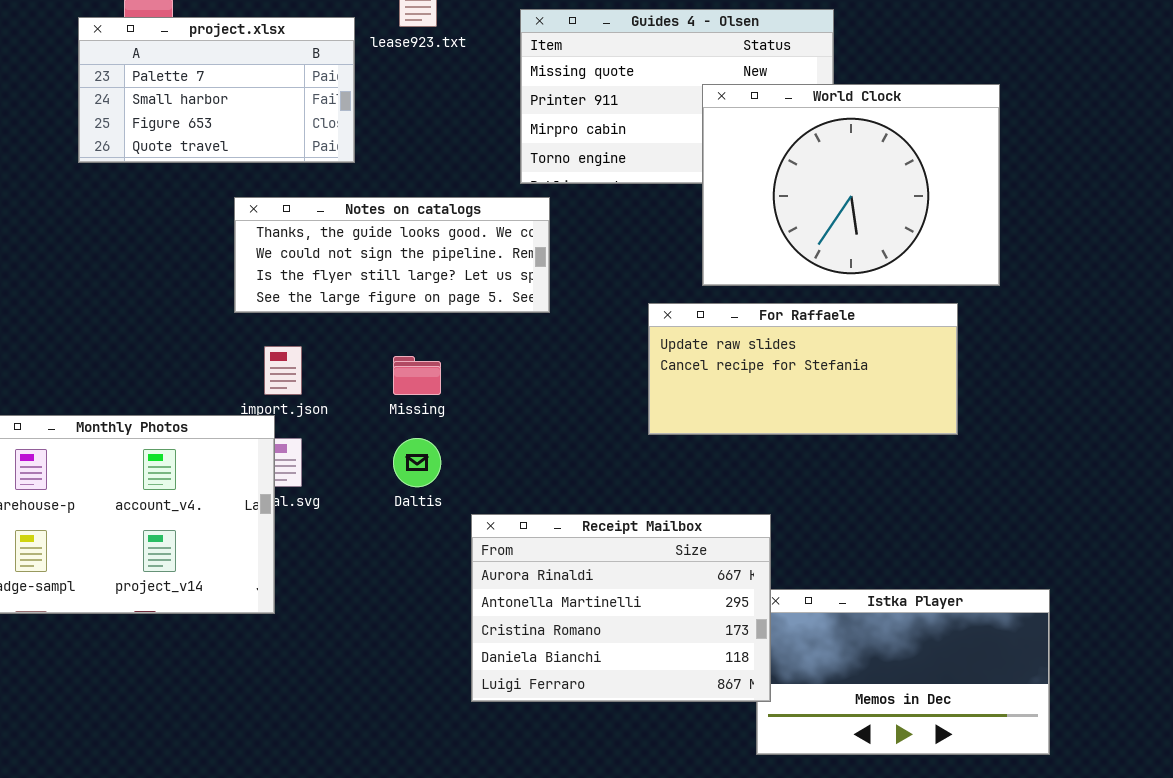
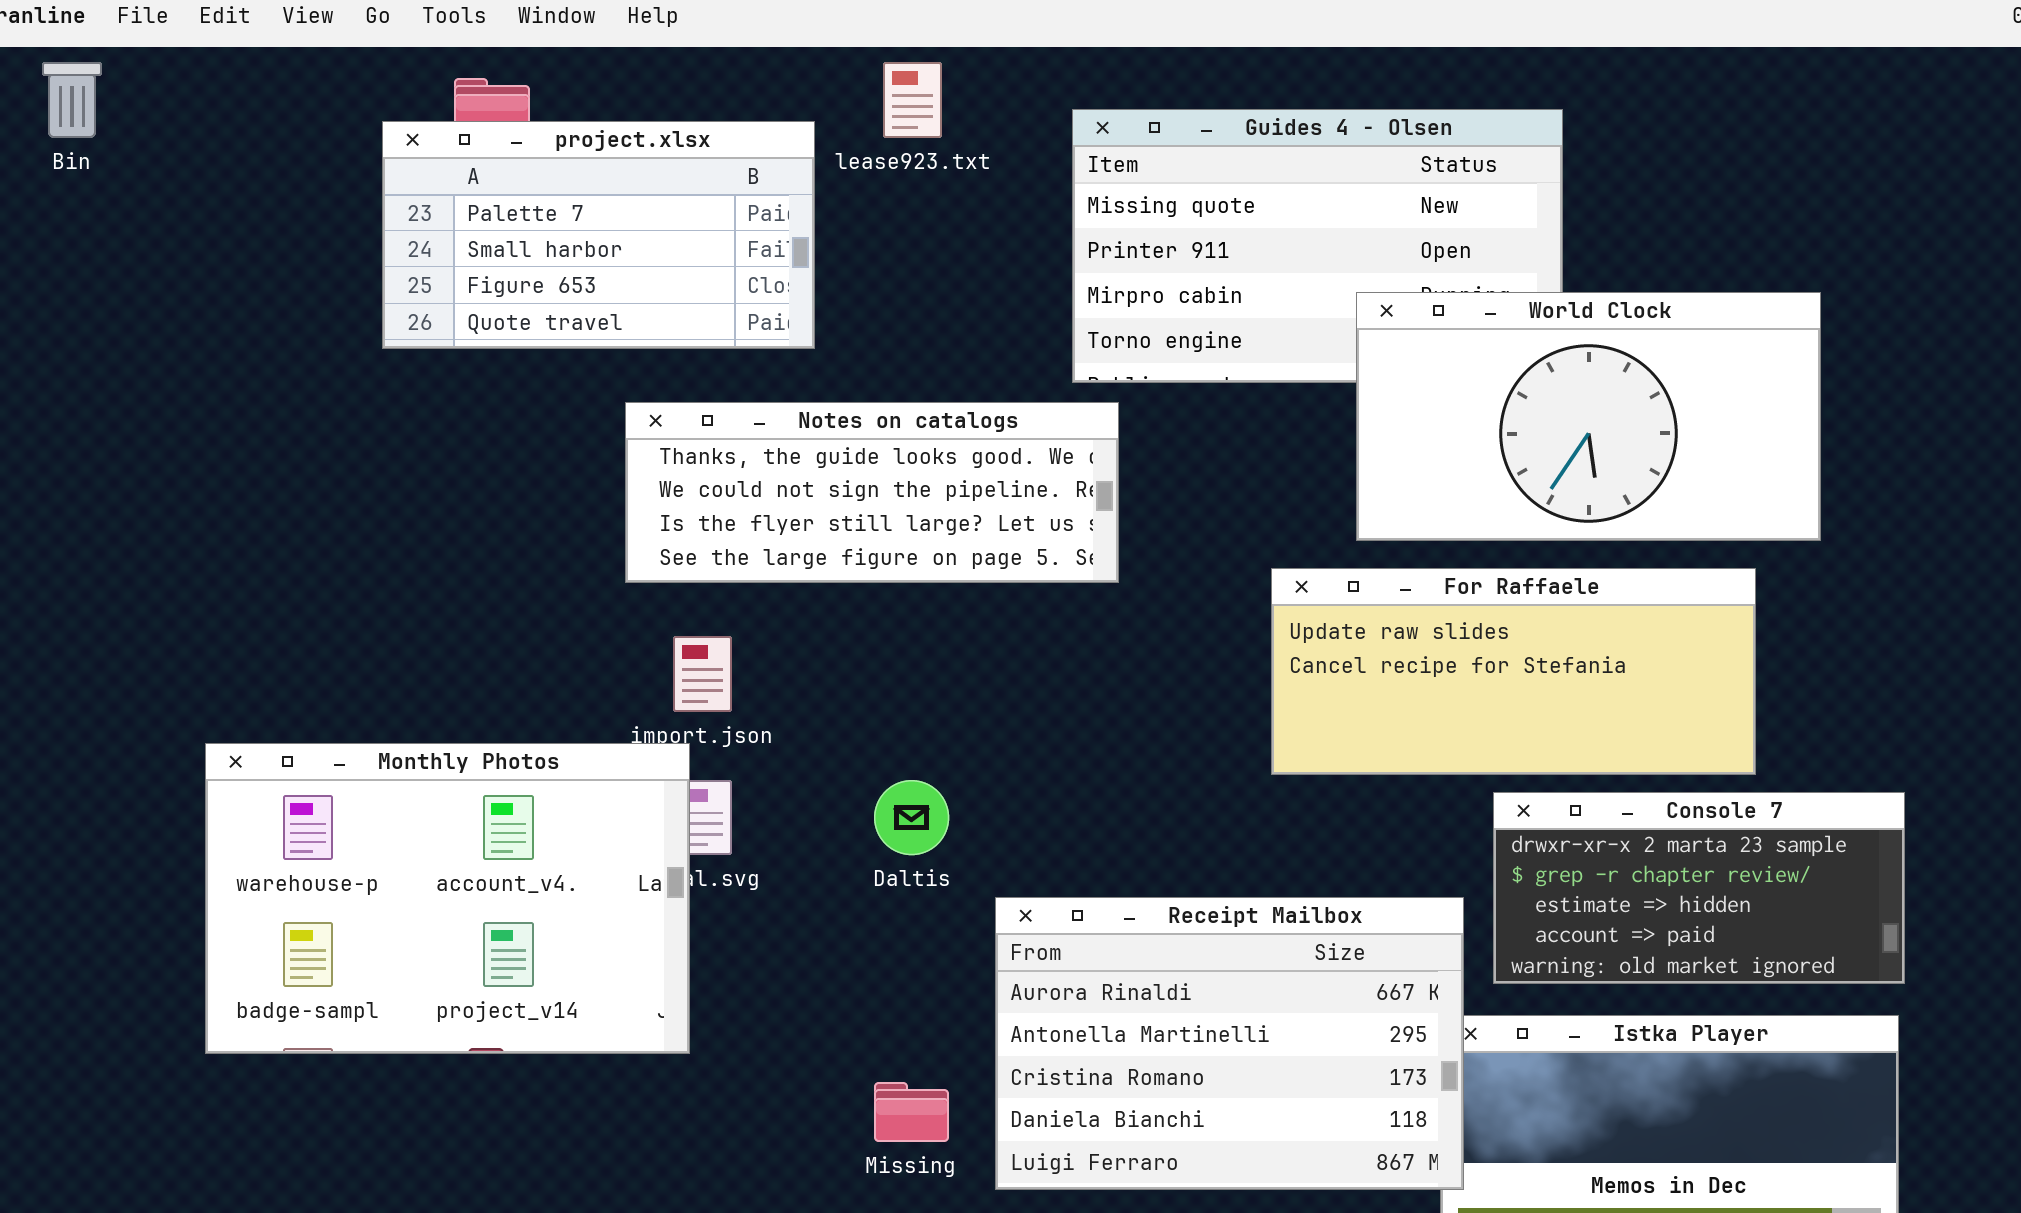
World Clock: [702,84,1000,286] -> [1356,292,1821,541], resized
Missing: [393,356,441,395] -> [874,1082,949,1142], moved
Console 7: none -> [1493,792,1905,984], opened

